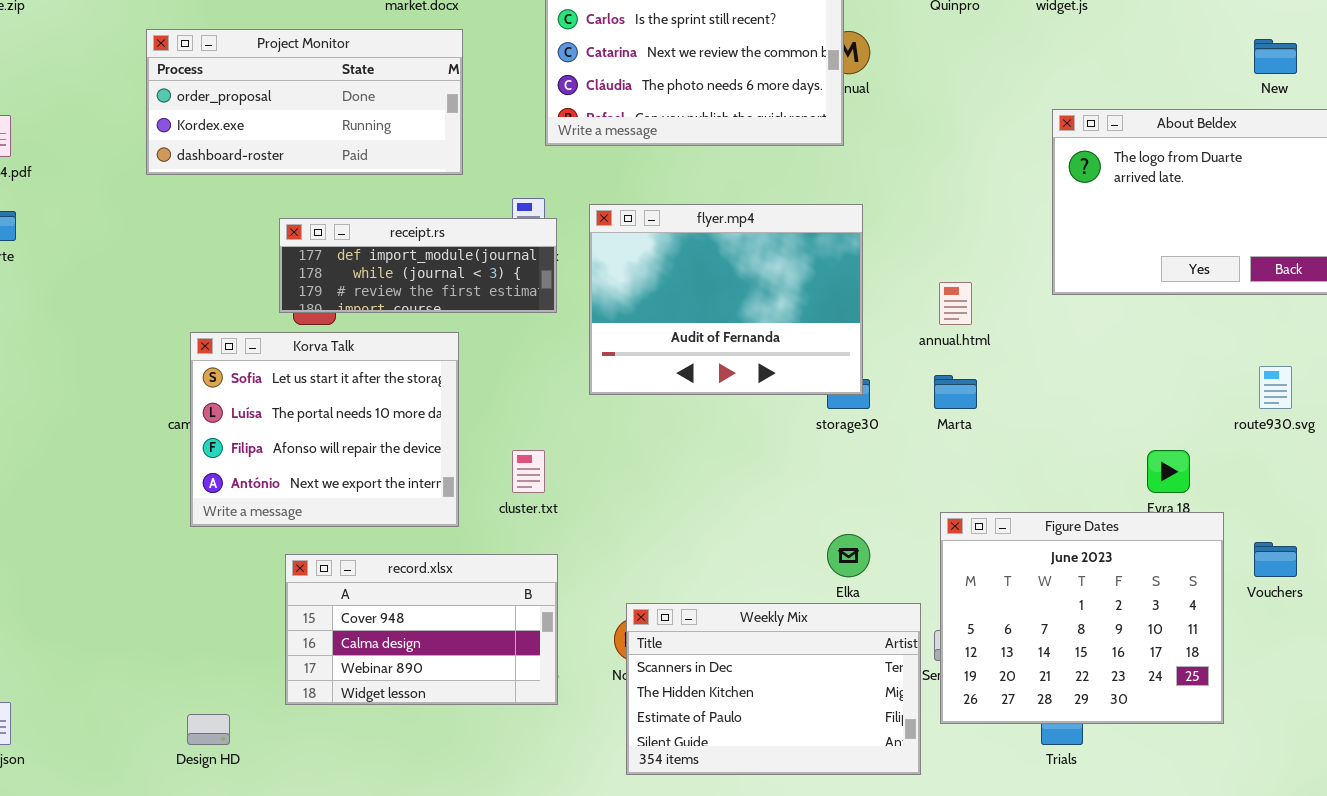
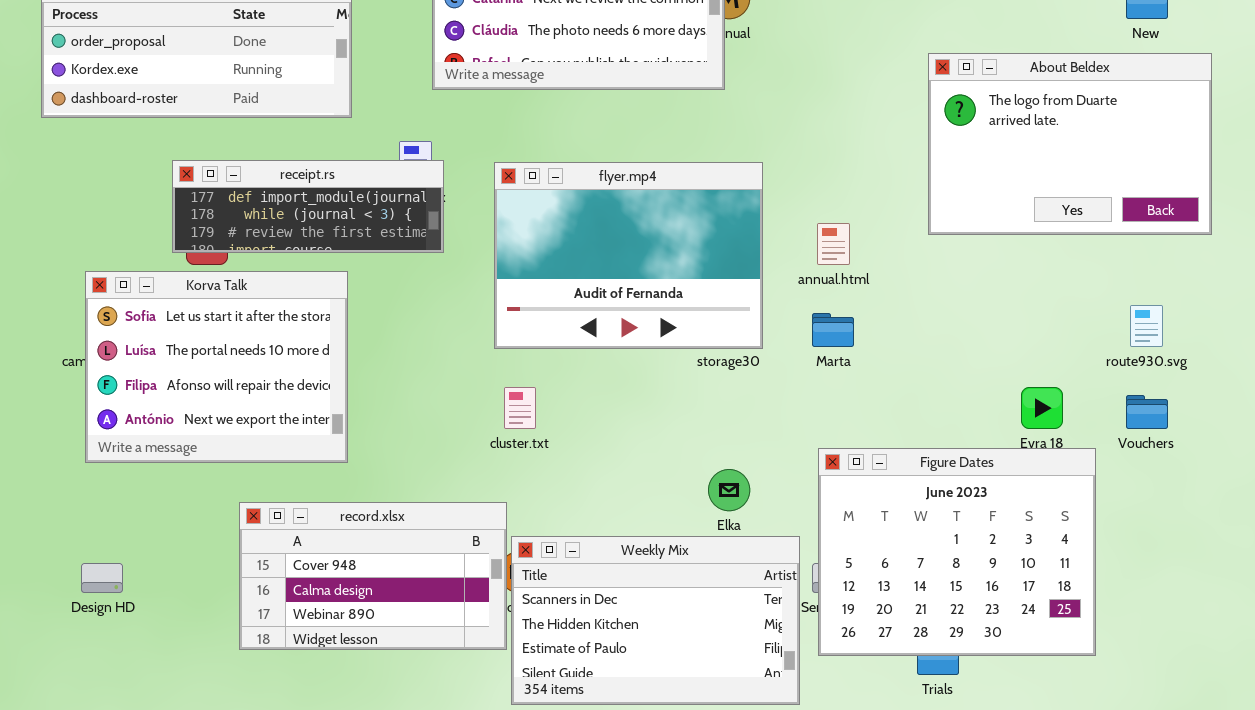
flyer.mp4: [589,204,863,395] -> [494,162,763,349], moved
cluster.txt: [512,450,545,493] -> [504,387,536,429], moved
Vouchers: [1254,542,1297,577] -> [1126,395,1168,429], moved
record.xlsx: [285,554,558,705] -> [239,502,507,650], moved
Design HD: [187,714,230,745] -> [81,563,123,593], moved

